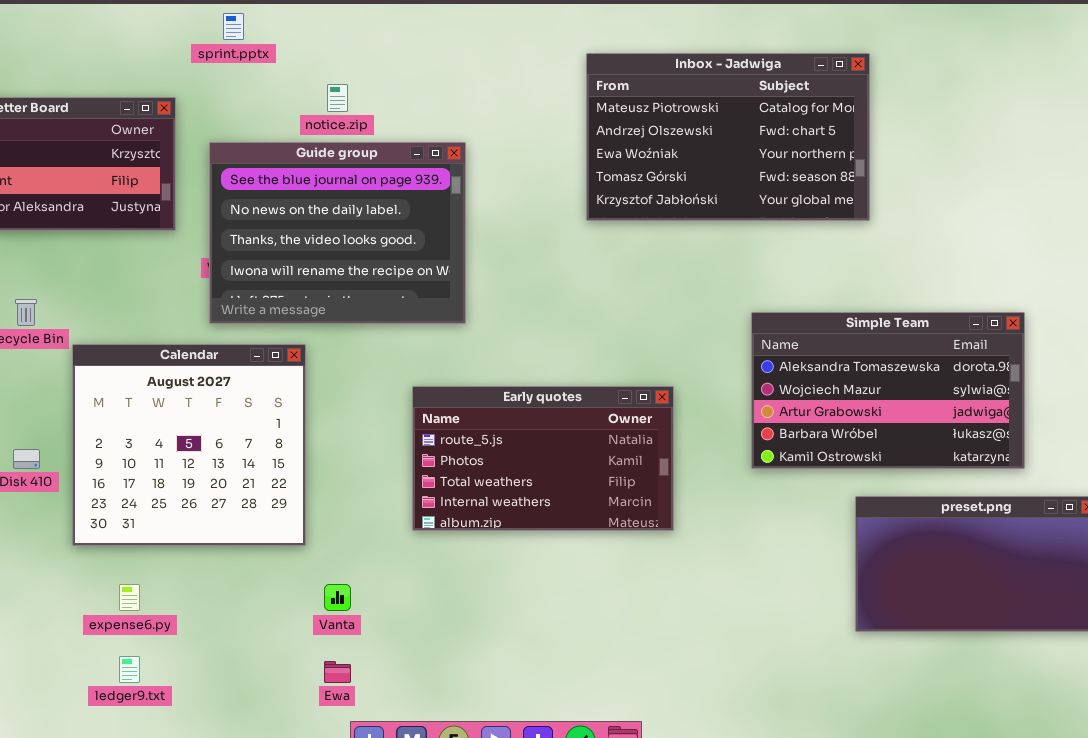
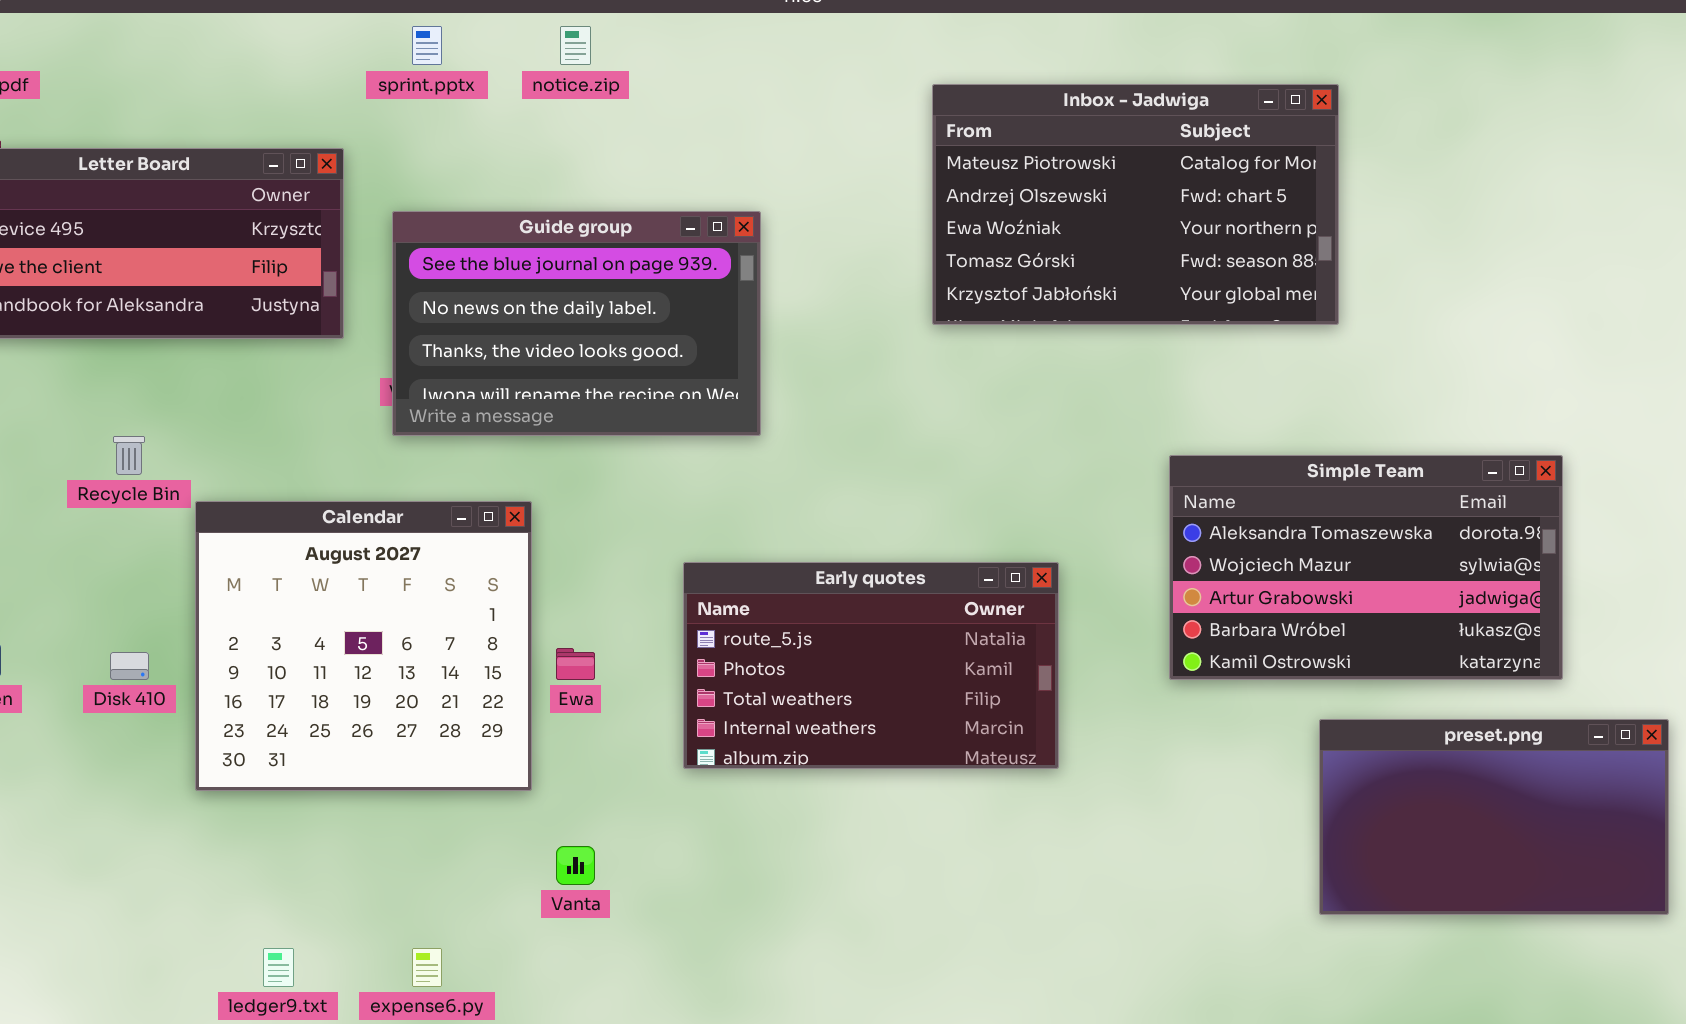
notice.zip: [327,84,348,112] -> [560,26,591,65], moved
Guide group: [209,142,466,324] -> [392,211,761,436], resized
expense6.py: [119,584,140,611] -> [412,948,442,987], moved
Ewa: [324,661,351,683] -> [556,648,595,680], moved

